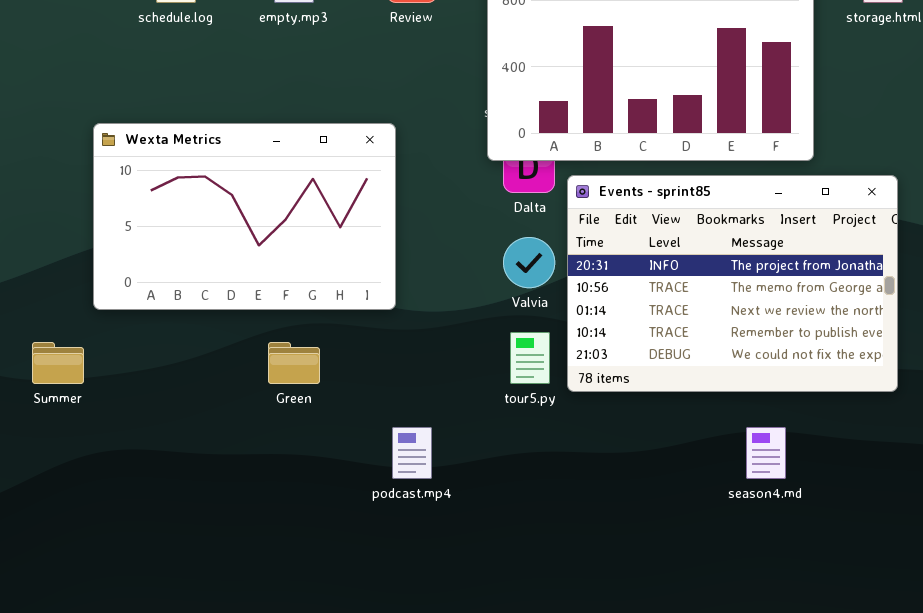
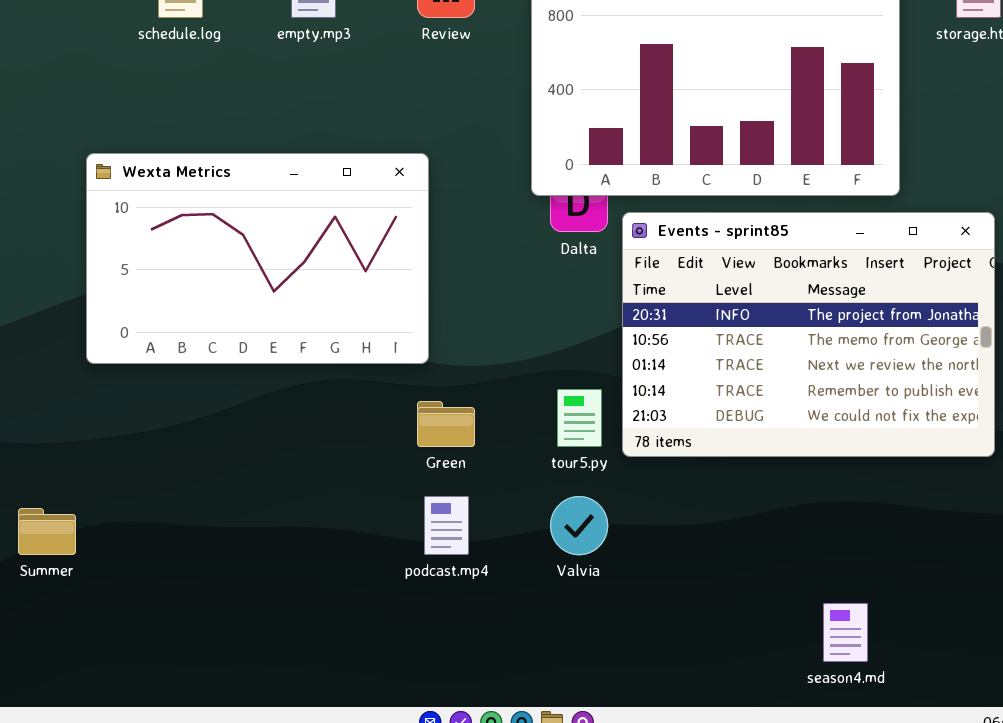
Valvia: [503,237,555,288] -> [550,496,608,555], moved
Summer: [32,342,84,384] -> [18,508,76,555], moved
Green: [268,342,320,384] -> [417,401,475,447], moved
season4.md: [746,427,786,479] -> [823,603,868,662], moved

